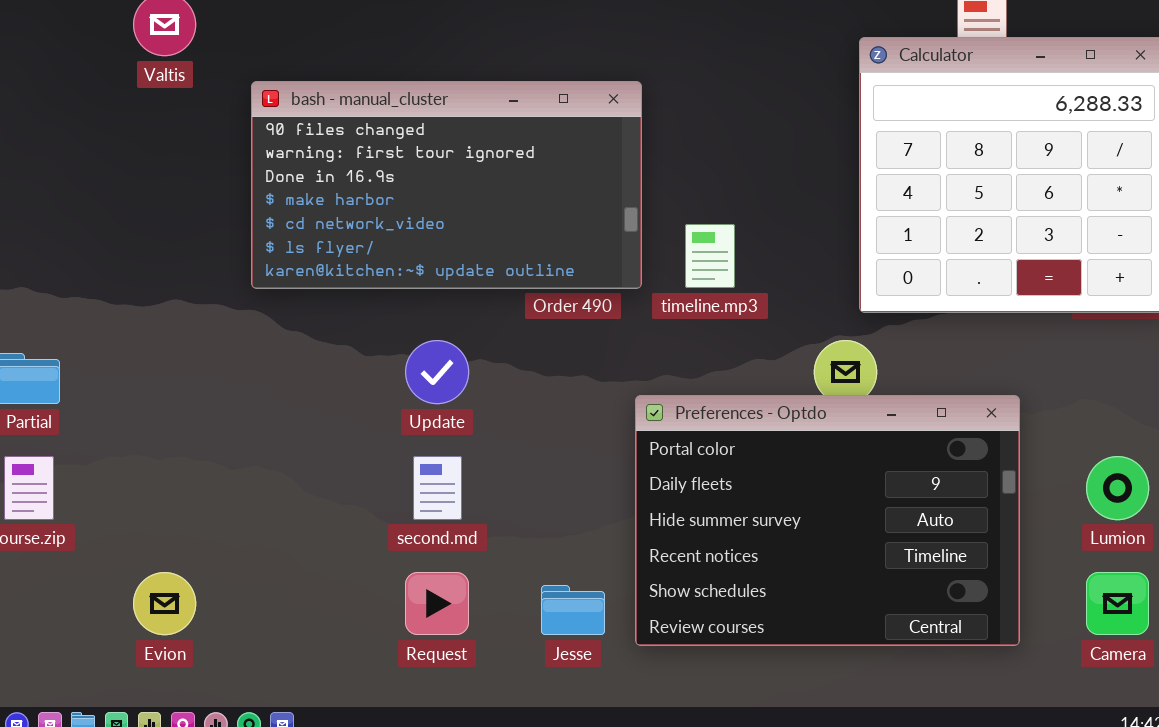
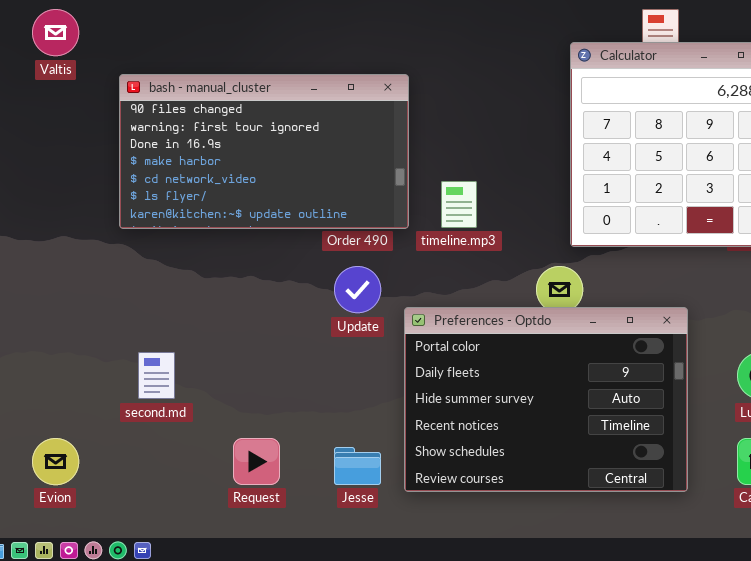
Update: [405,340,469,404] -> [334,266,381,313], moved
second.md: [413,456,462,520] -> [138,352,175,399], moved

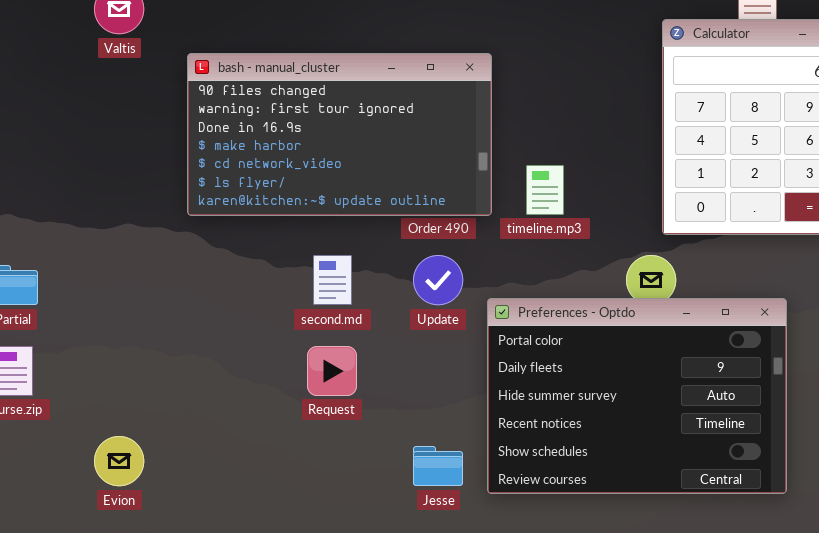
second.md: [138,352,175,399] -> [313,255,352,305], moved
Request: [233,438,280,485] -> [307,346,357,396], moved

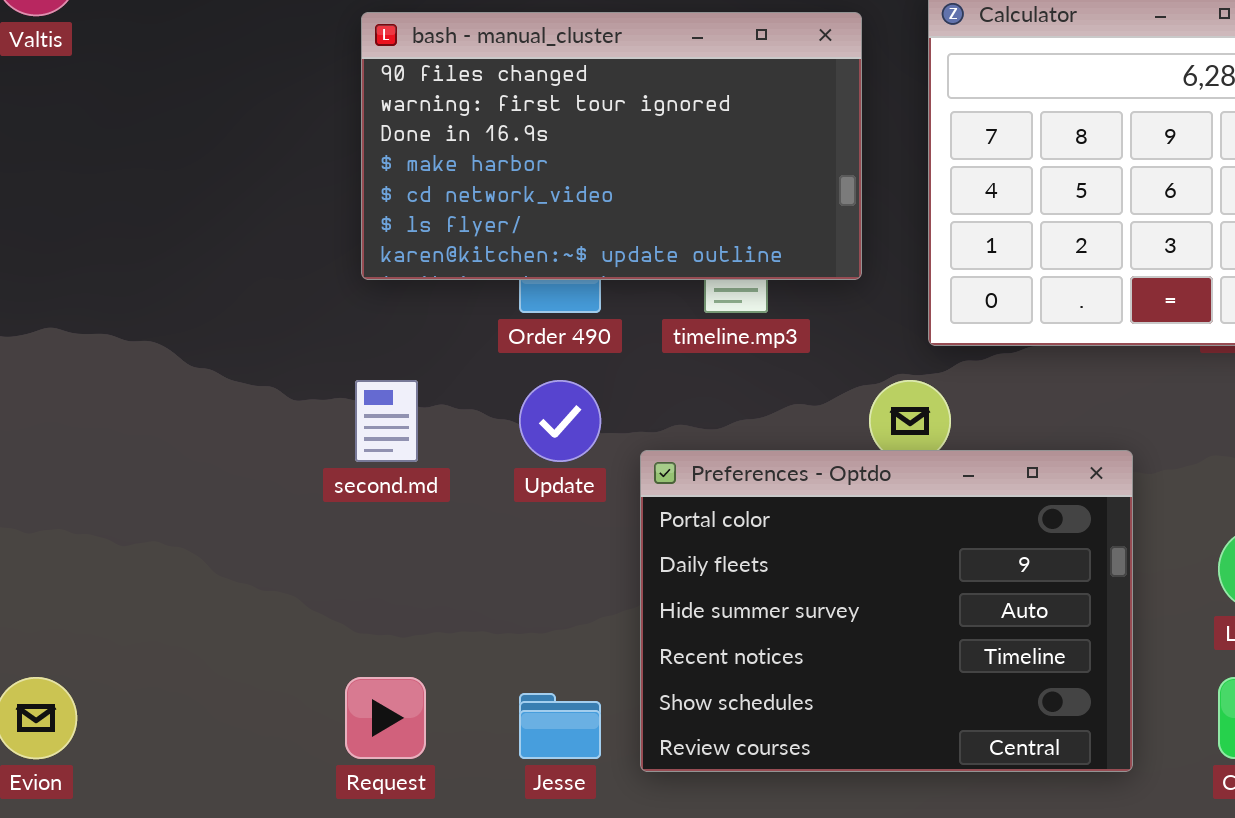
bash - manual_cluster: [187,53,492,216] -> [361,12,862,280], moved
Request: [307,346,357,396] -> [345,677,426,759], moved

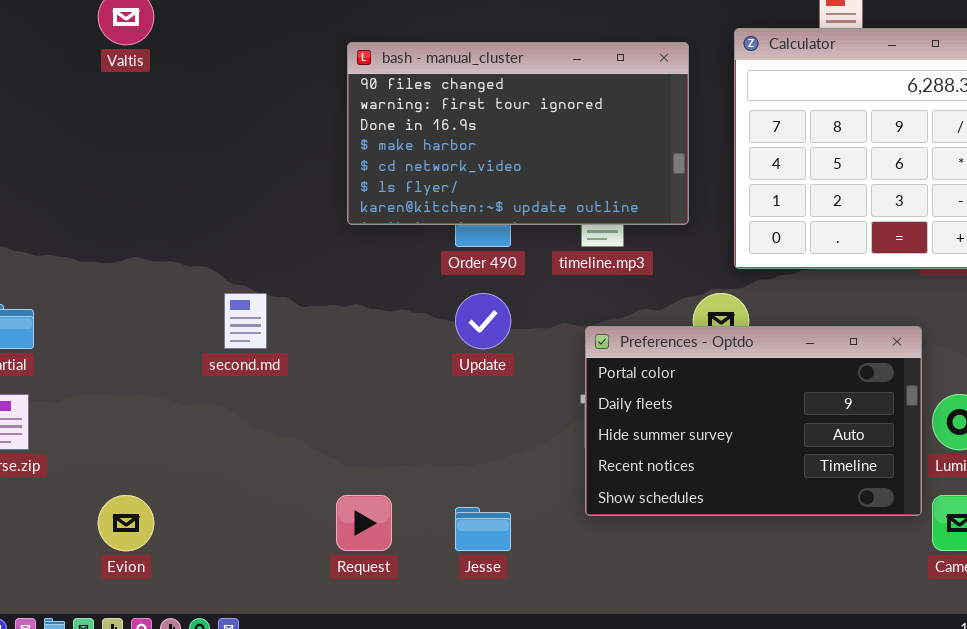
second.md: [355,380,418,462] -> [224,293,267,349], moved
Preferences - Optdo: [640,450,1133,772] -> [585,326,922,516], moved, resized

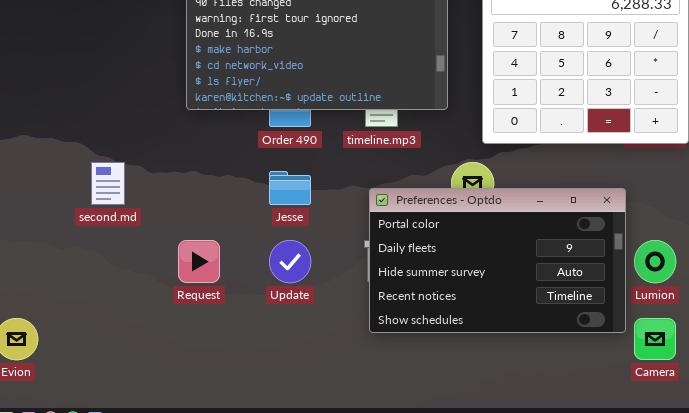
Update: [455,293,511,349] -> [269,240,311,283], moved
Request: [336,495,392,551] -> [178,240,220,283], moved
Jesse: [455,507,511,551] -> [269,171,311,205], moved

